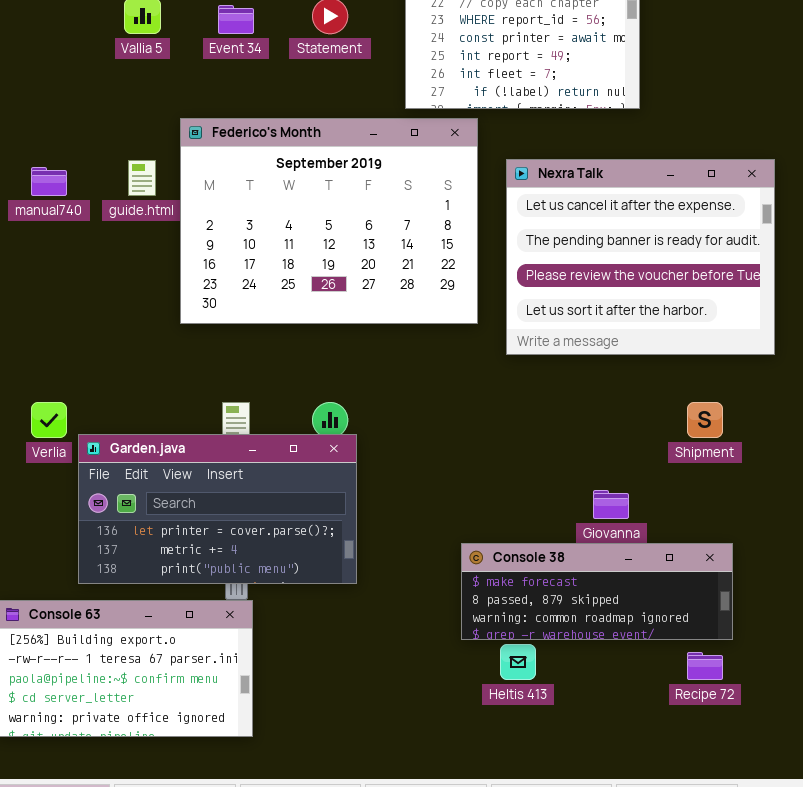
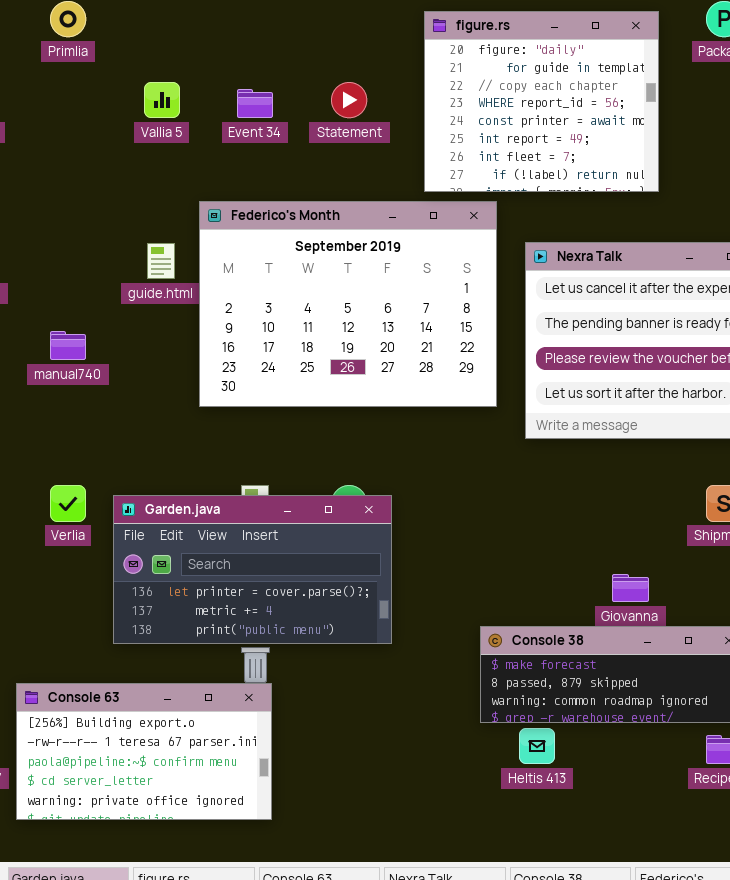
manual740: [31,167,67,196] -> [50,331,86,360], moved
Garden.java: [78,434,357,584] -> [113,495,392,644], moved

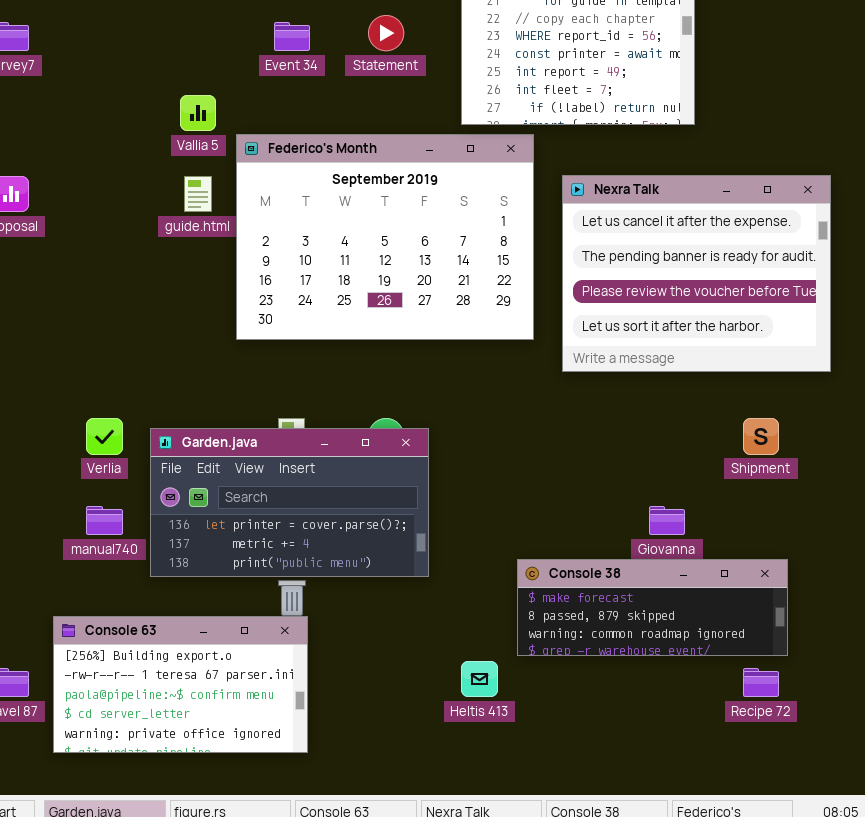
Vallia 5: [144,82,180,118] -> [180,95,216,131], moved
manual740: [50,331,86,360] -> [86,506,123,535], moved
Heltis 413: [519,728,555,764] -> [461,661,498,697], moved

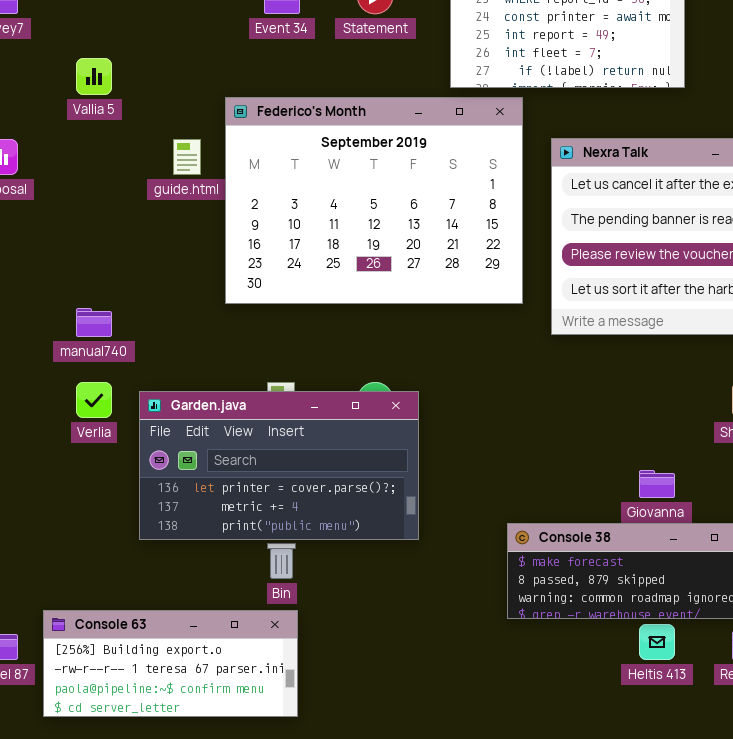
Vallia 5: [180,95,216,131] -> [76,58,112,95], moved
manual740: [86,506,123,535] -> [76,308,112,337], moved
Console 63: [53,616,308,753] -> [43,610,298,717], resized
Heltis 413: [461,661,498,697] -> [639,624,675,660], moved

